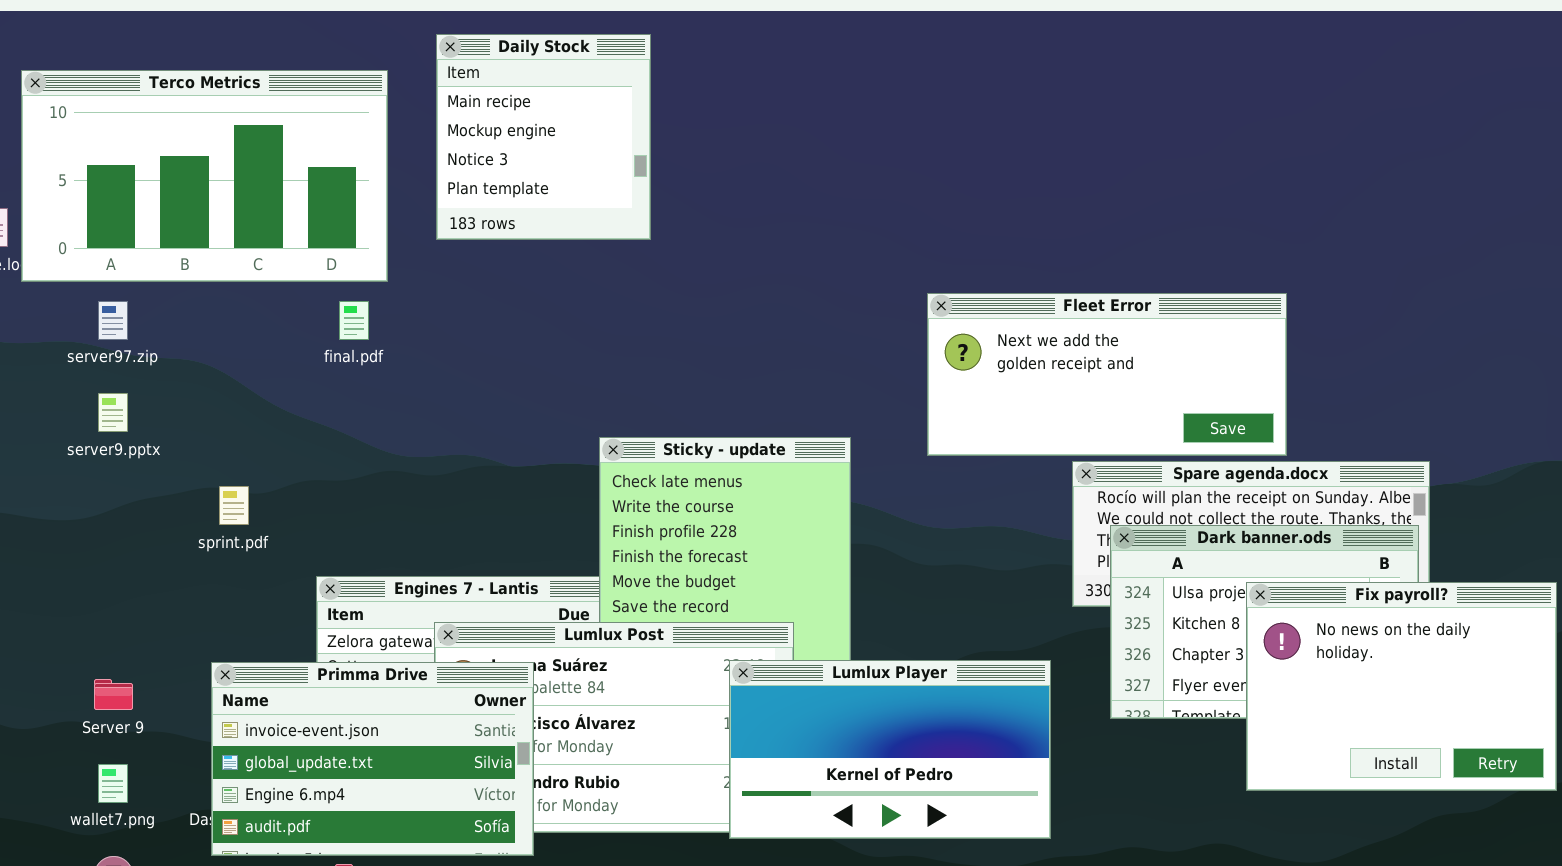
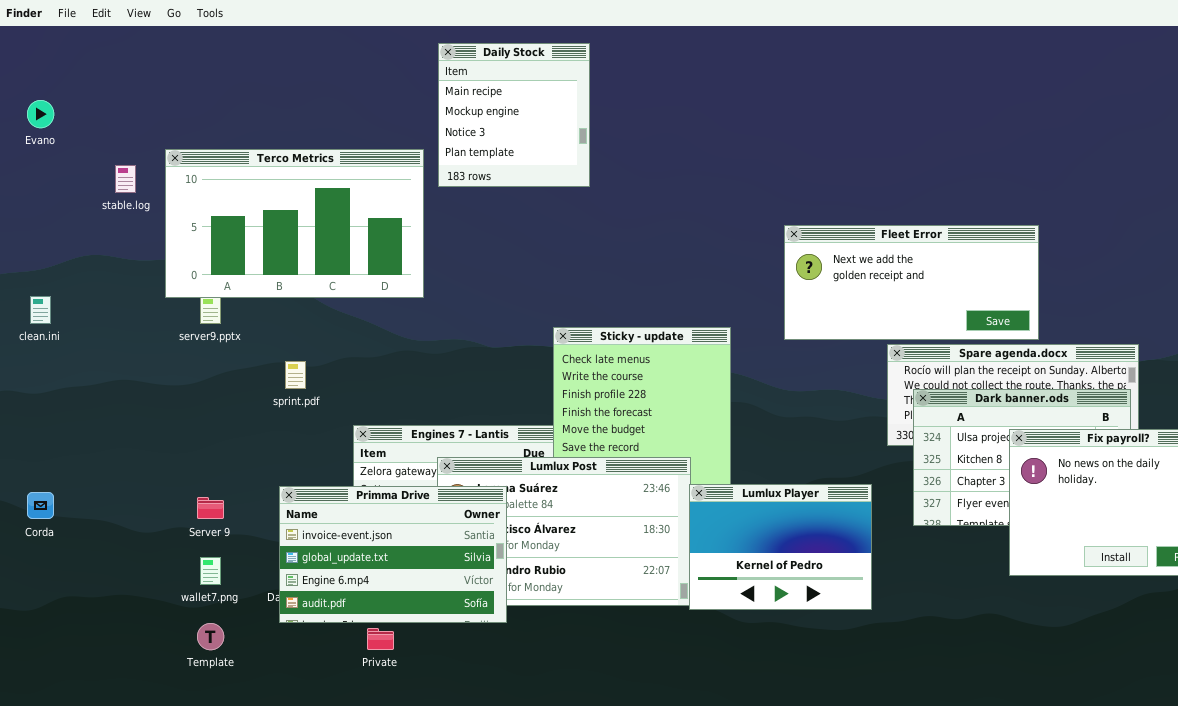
Terco Metrics: [21,70,388,282] -> [165,149,424,298], moved
Lumlux Player: [729,660,1051,839] -> [689,484,872,610], resized

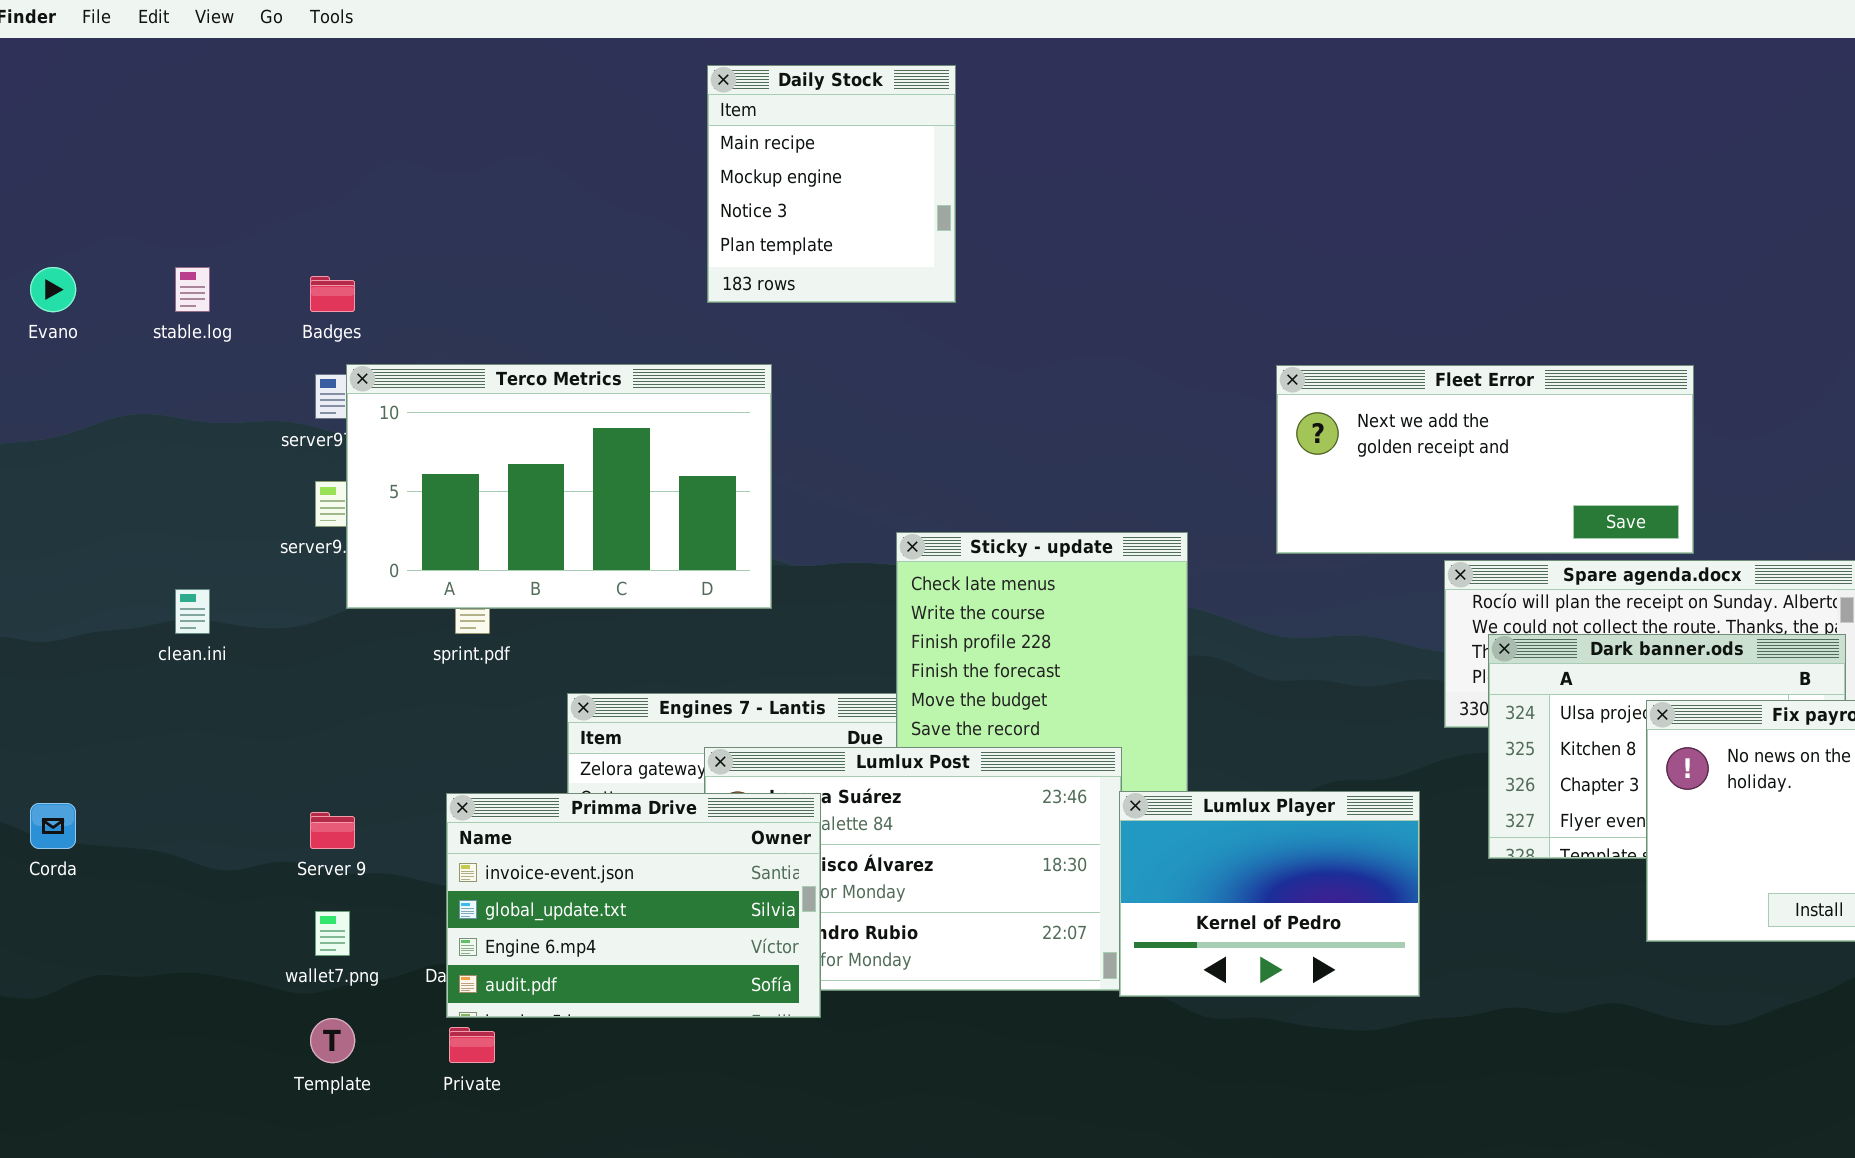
Evano: [27,100,54,128] -> [30,267,76,312], moved
Terco Metrics: [165,149,424,298] -> [346,364,772,609], moved
clean.ini: [30,296,51,324] -> [175,589,210,634], moved
Private: [367,628,394,650] -> [449,1027,495,1063], moved

